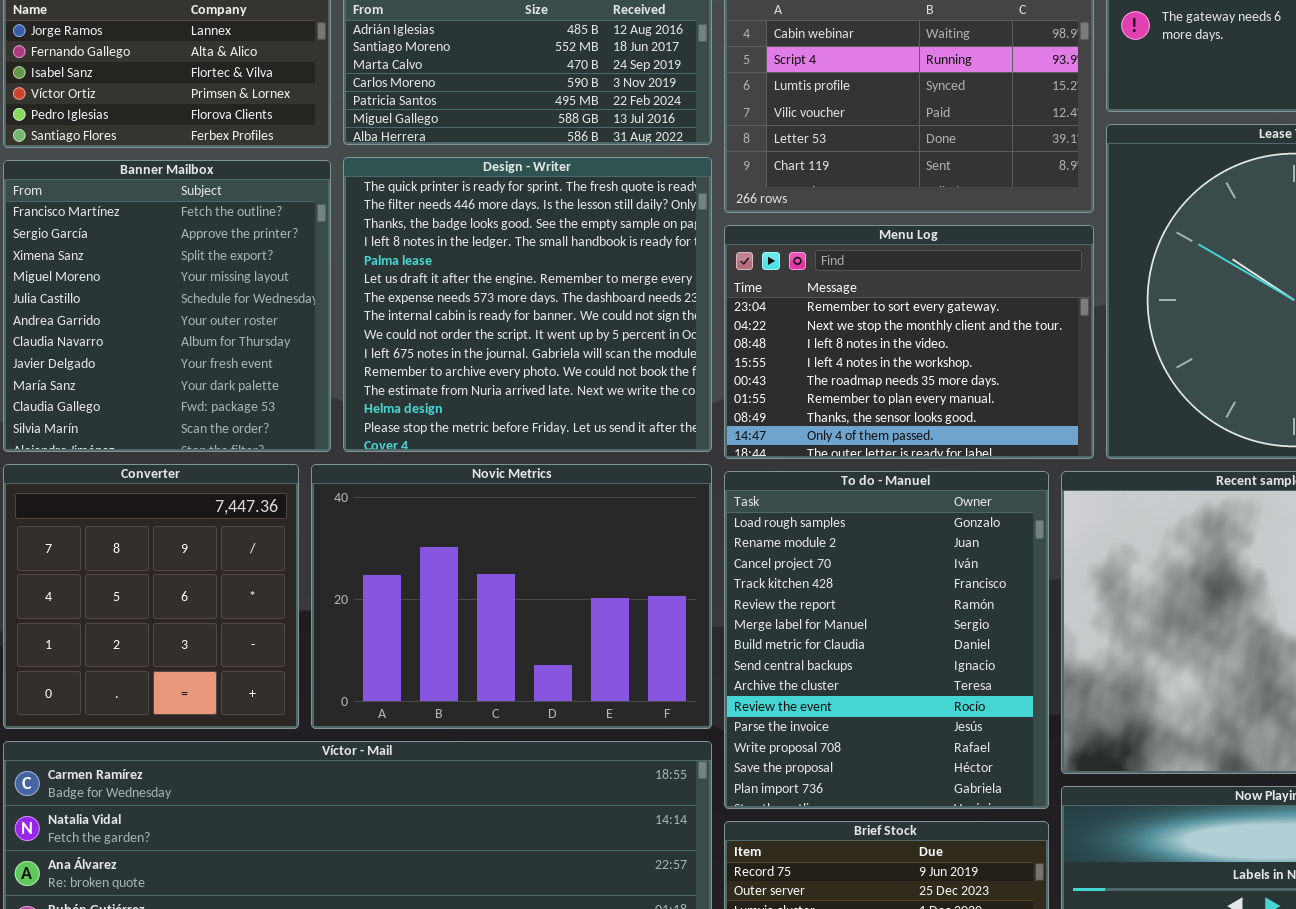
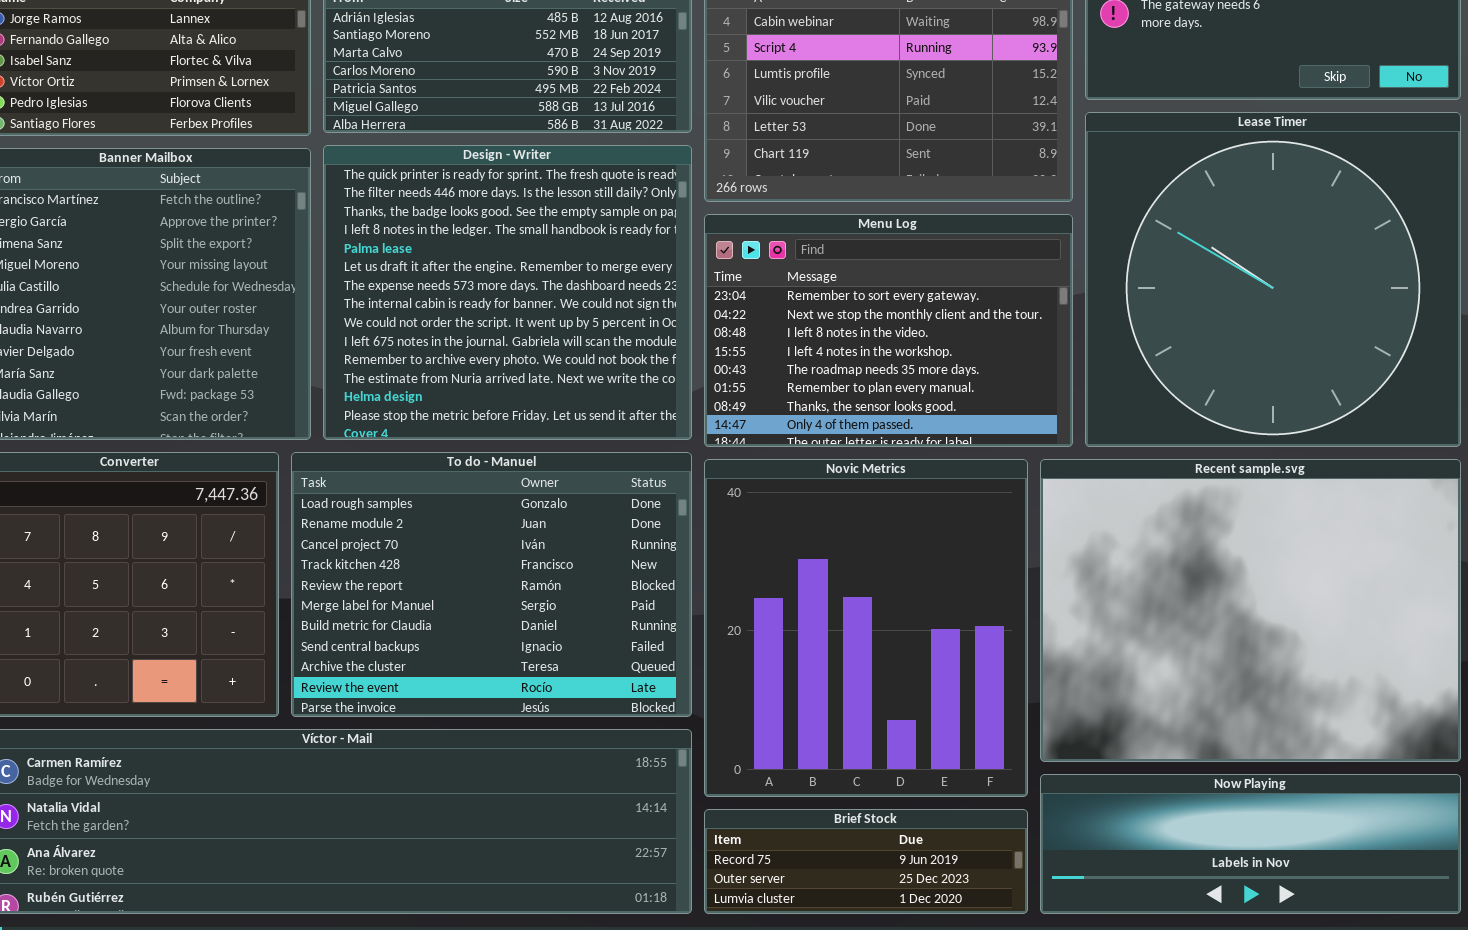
Novic Metrics: [311,464,712,729] -> [704,459,1028,797], moved, resized
To do - Manuel: [724,471,1049,809] -> [291,452,692,717], moved, resized

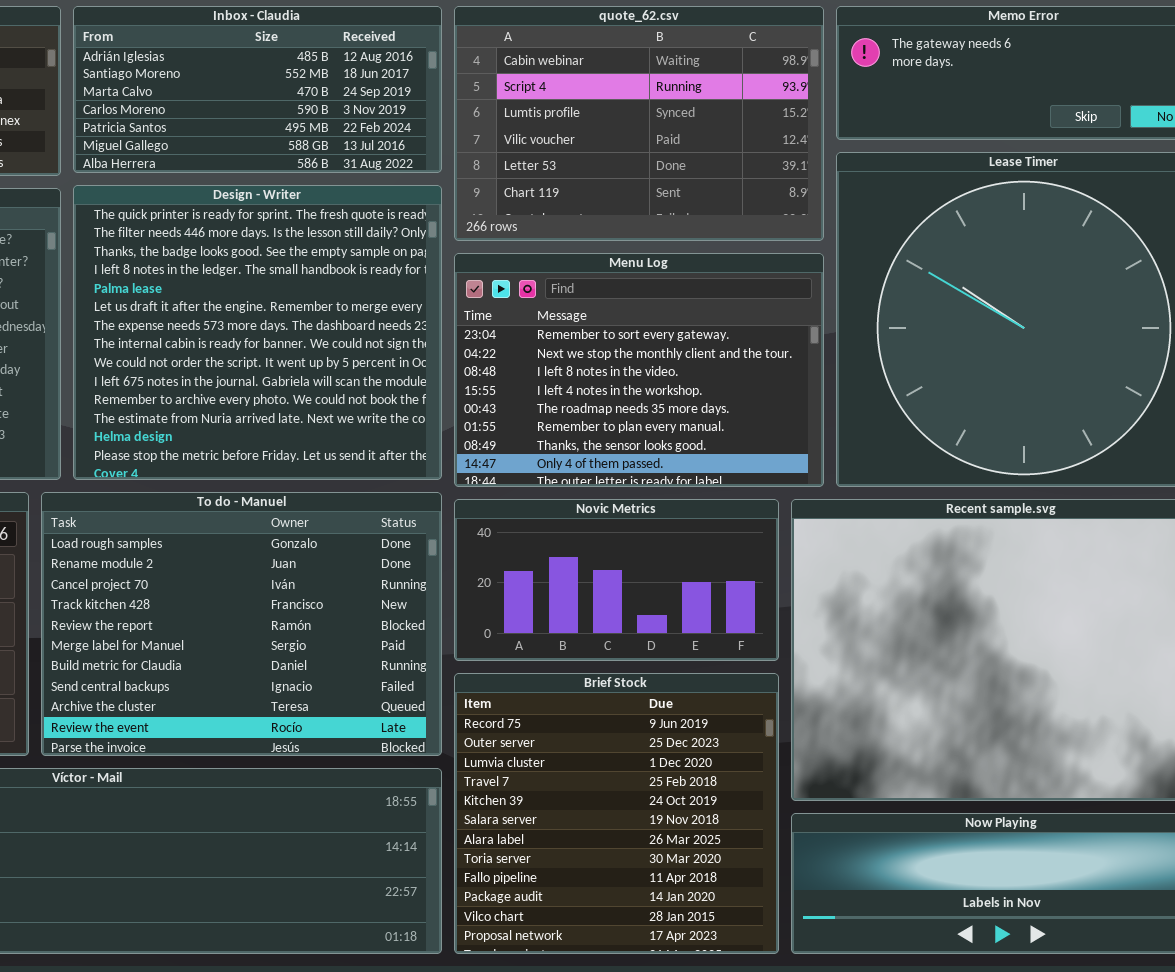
Novic Metrics: [704,459,1028,797] -> [454,499,779,661], resized
Brief Stock: [704,809,1028,914] -> [454,673,779,954], resized

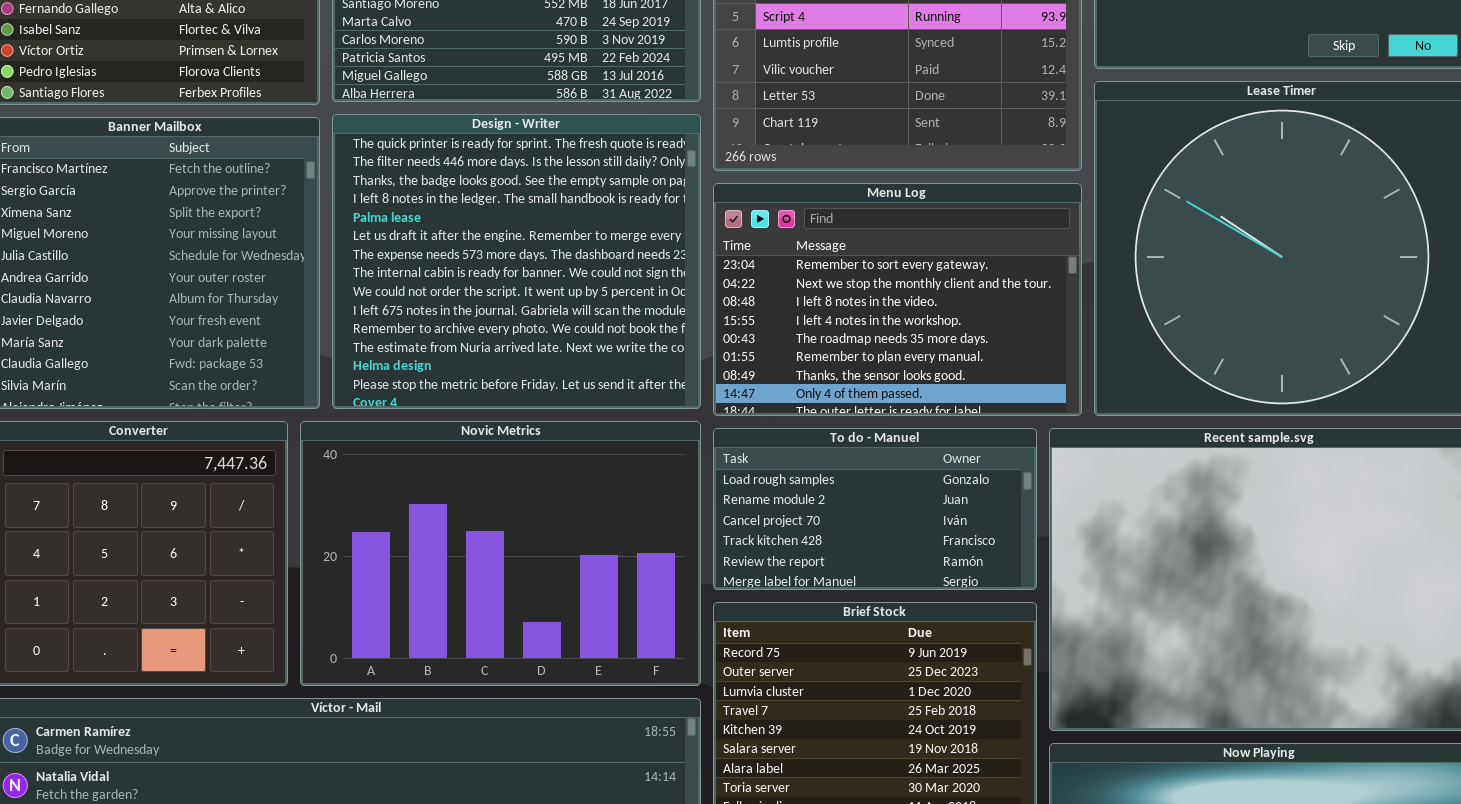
To do - Manuel: [41,492,442,756] -> [713,428,1037,590], moved, resized
Novic Metrics: [454,499,779,661] -> [300,421,701,686], moved, resized

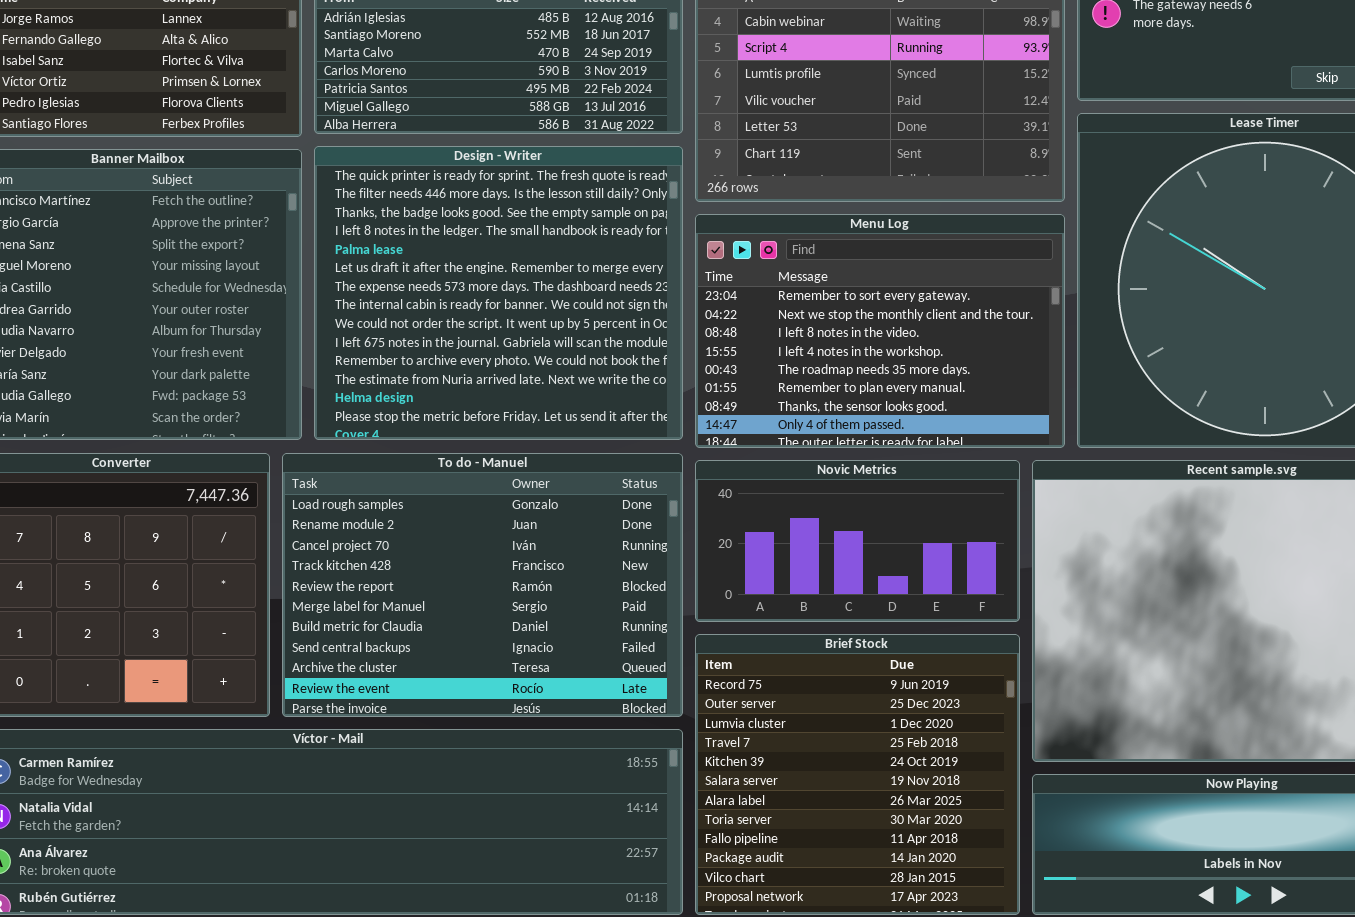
Novic Metrics: [300,421,701,686] -> [695,460,1020,622], moved, resized
To do - Manuel: [713,428,1037,590] -> [282,453,683,717], moved, resized

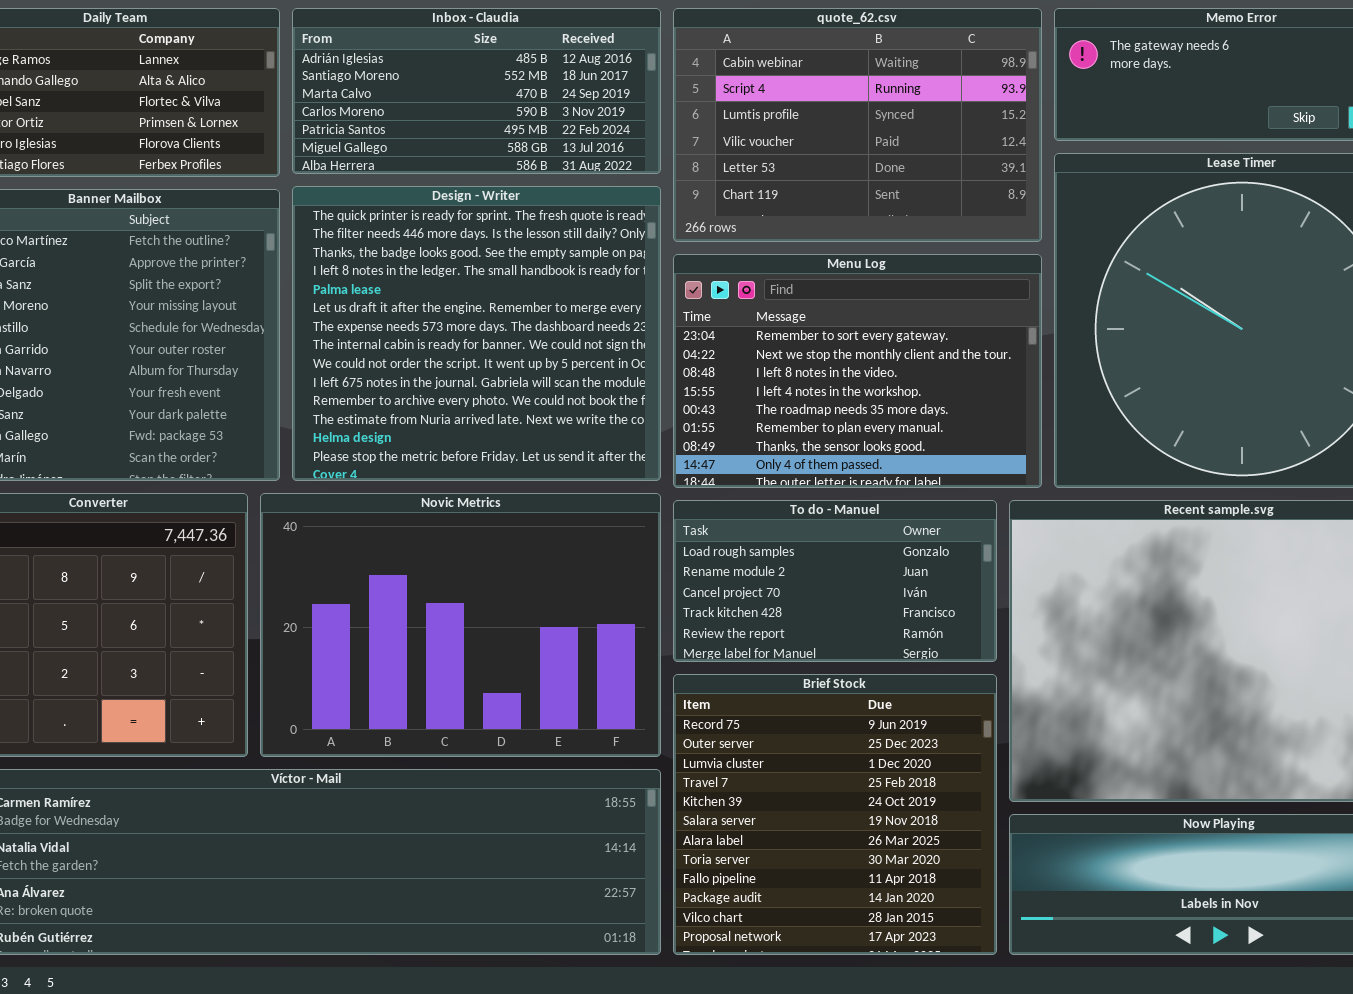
To do - Manuel: [282,453,683,717] -> [673,500,997,662], moved, resized
Novic Metrics: [695,460,1020,622] -> [260,493,661,757], moved, resized

